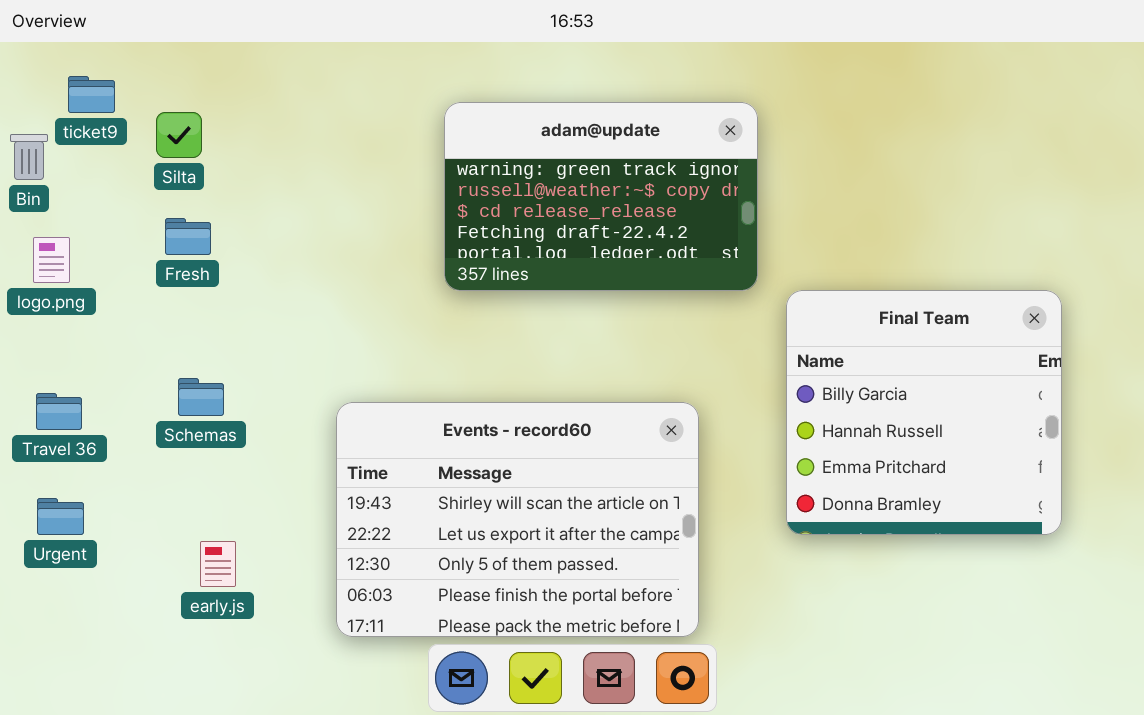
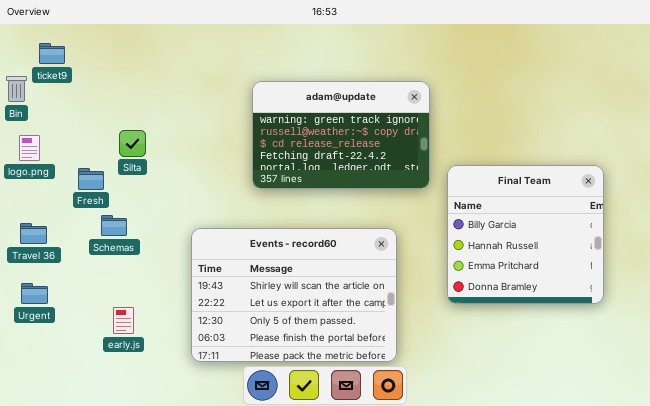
adam@update: [444,102,758,291] -> [252,81,430,189], moved
Silta: [156,112,202,158] -> [119,130,146,157], moved
Fresh: [165,218,211,255] -> [78,168,104,190], moved

